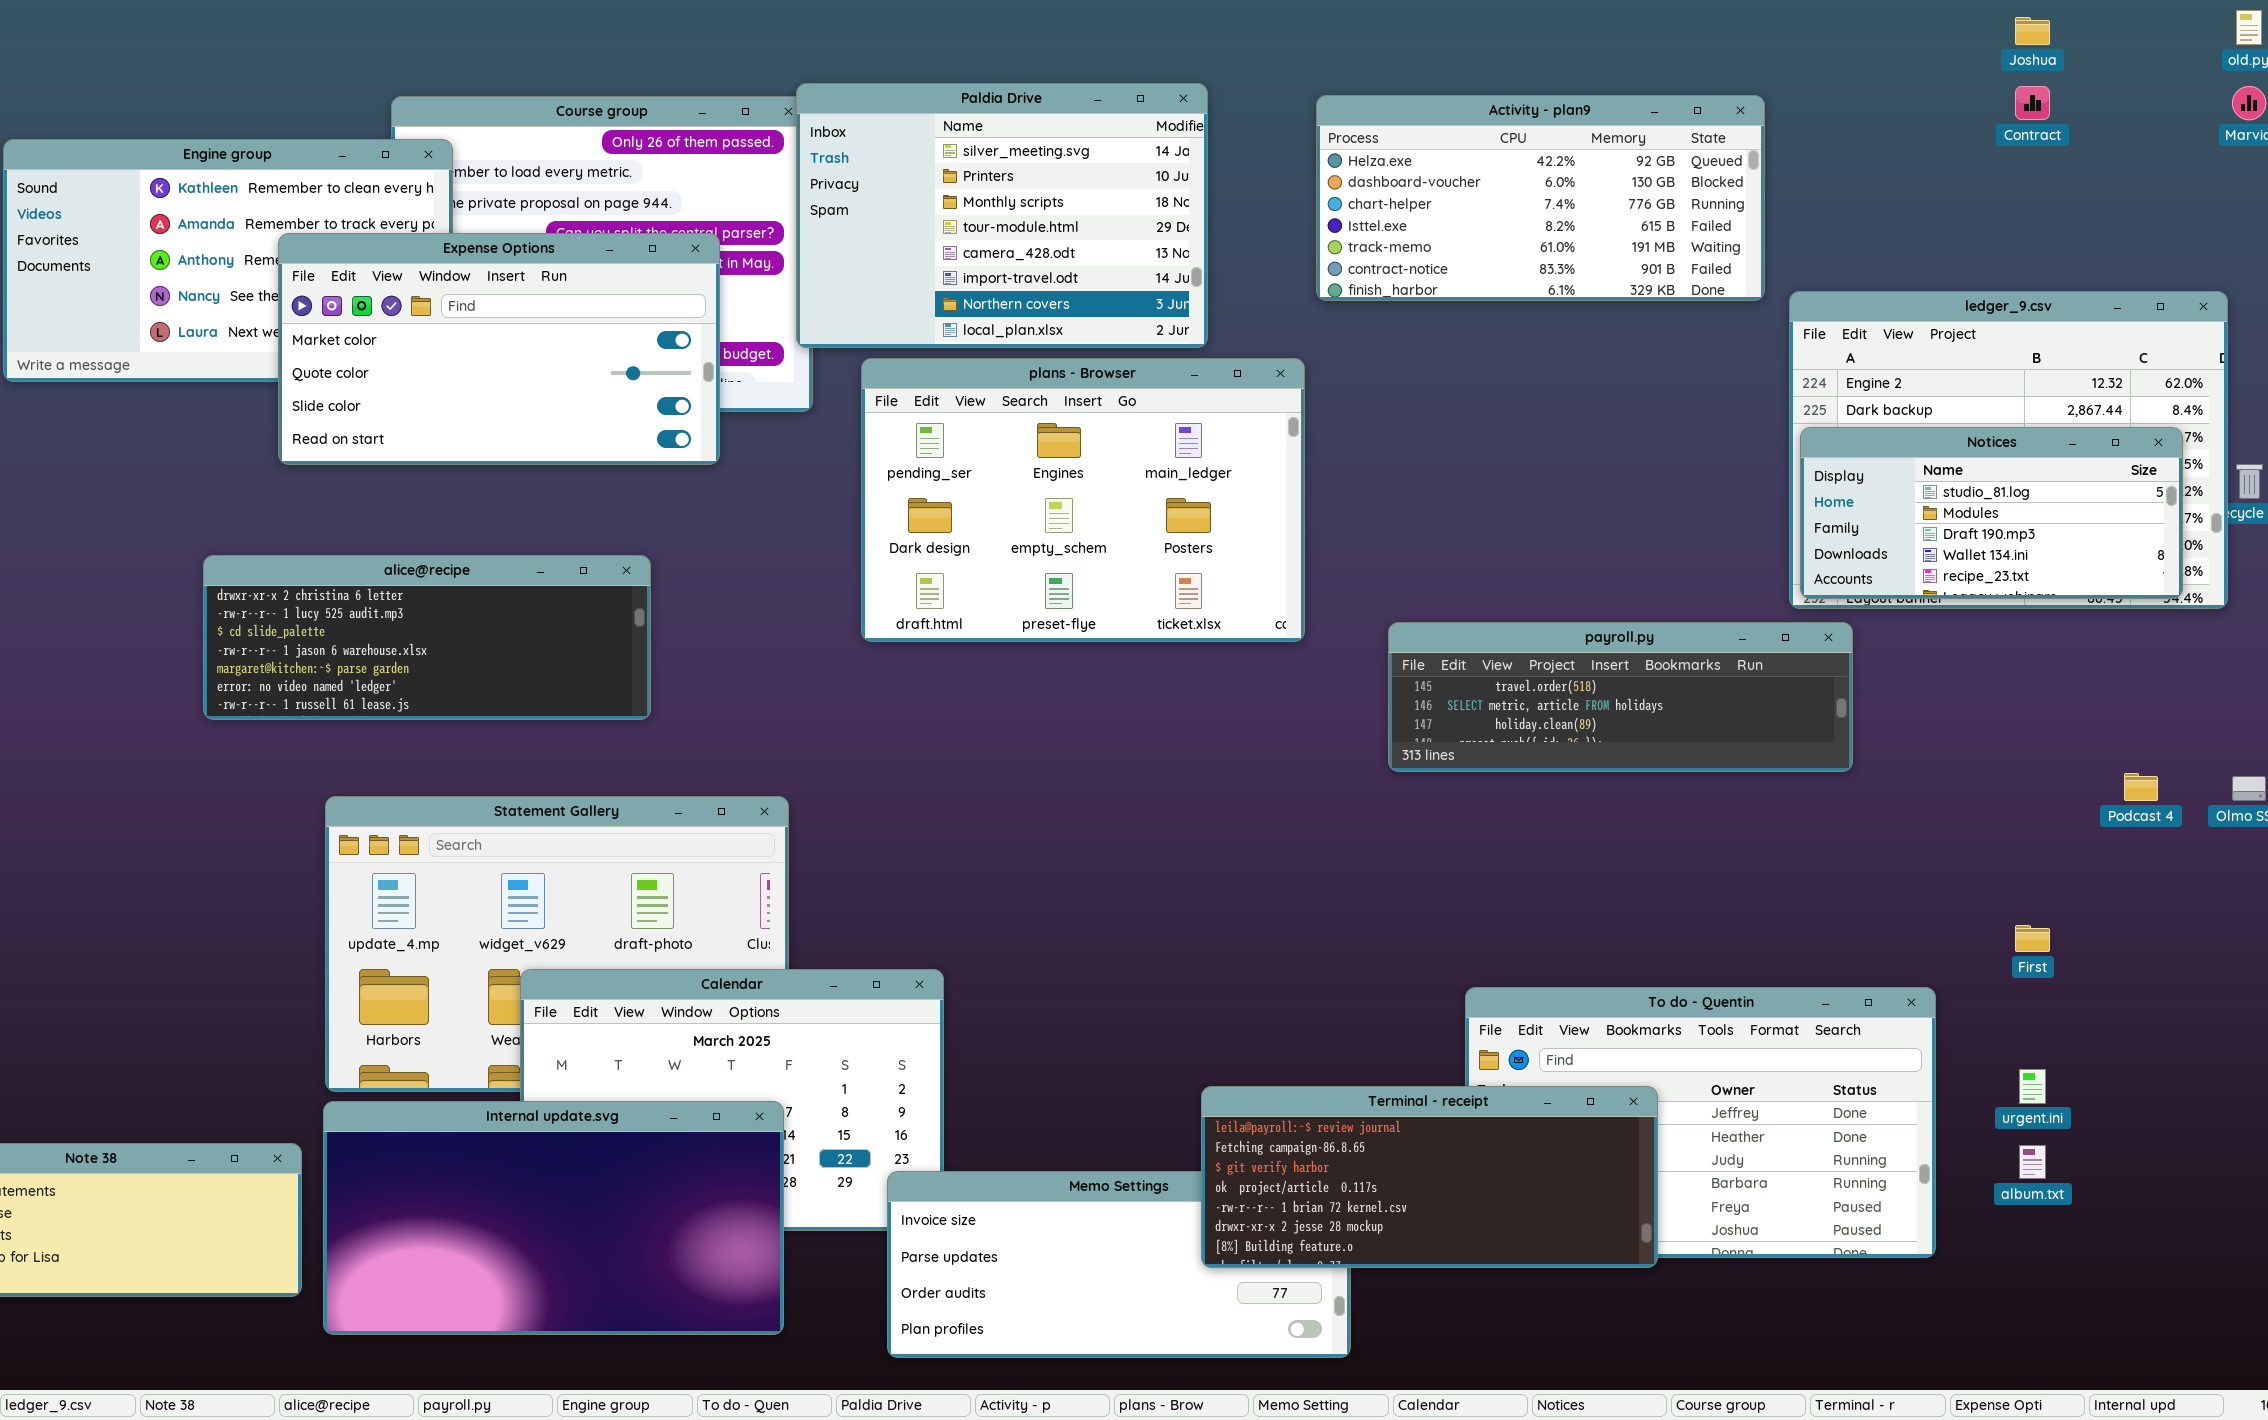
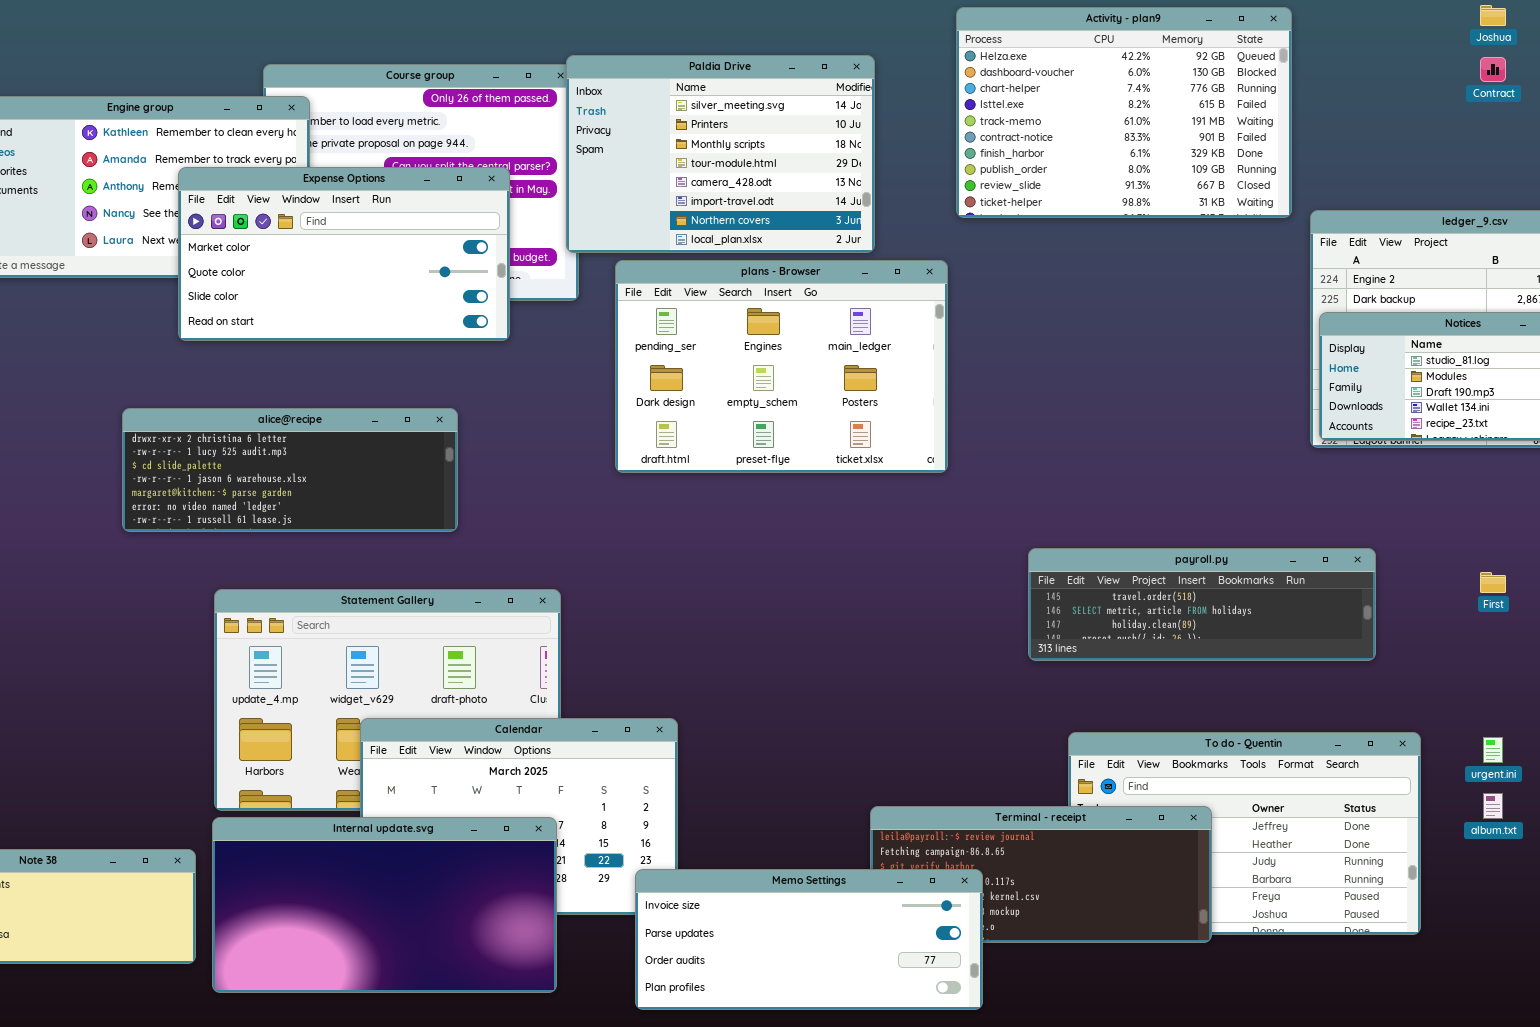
Activity - plan9: [1316,95,1765,301] -> [956,7,1292,218], resized
payroll.py: [1388,622,1853,772] -> [1028,548,1376,661], moved
First: [2015,925,2050,952] -> [1480,572,1506,593], moved
urgent.ini: [2019,1069,2046,1104] -> [1483,737,1503,763], moved
album.txt: [2019,1145,2046,1179] -> [1483,793,1503,819], moved
Memo Settings: [887,1171,1351,1358] -> [635,869,983,1010], raised

